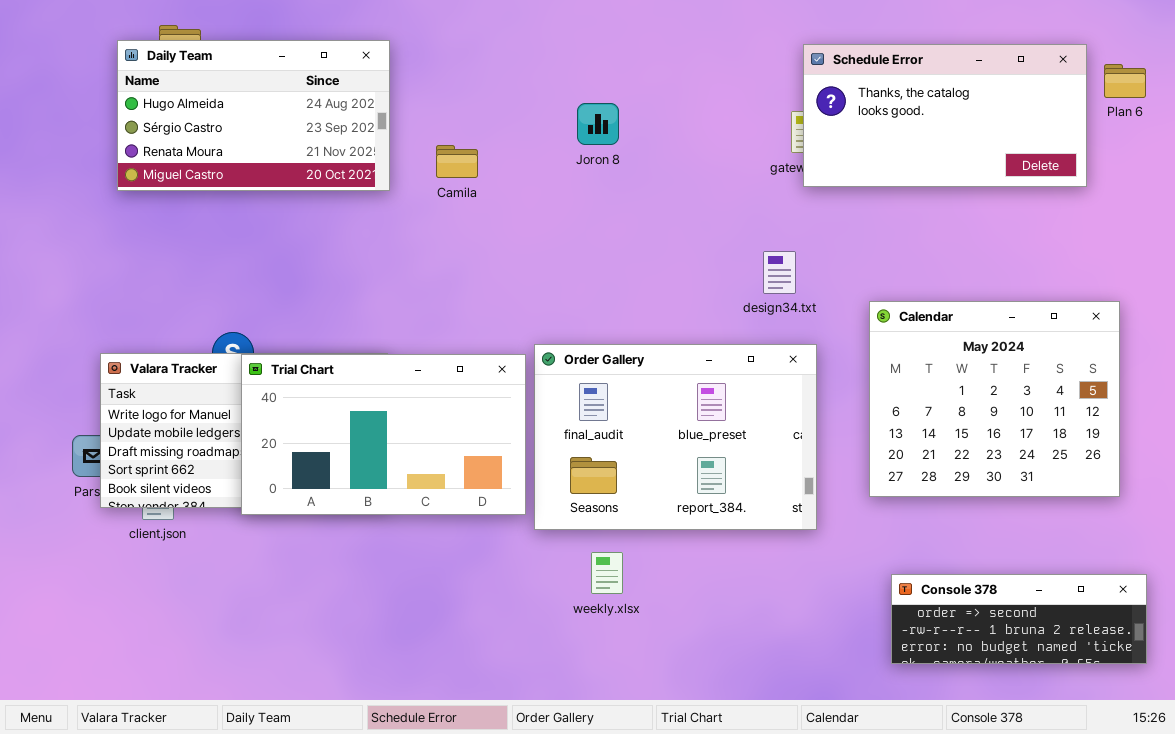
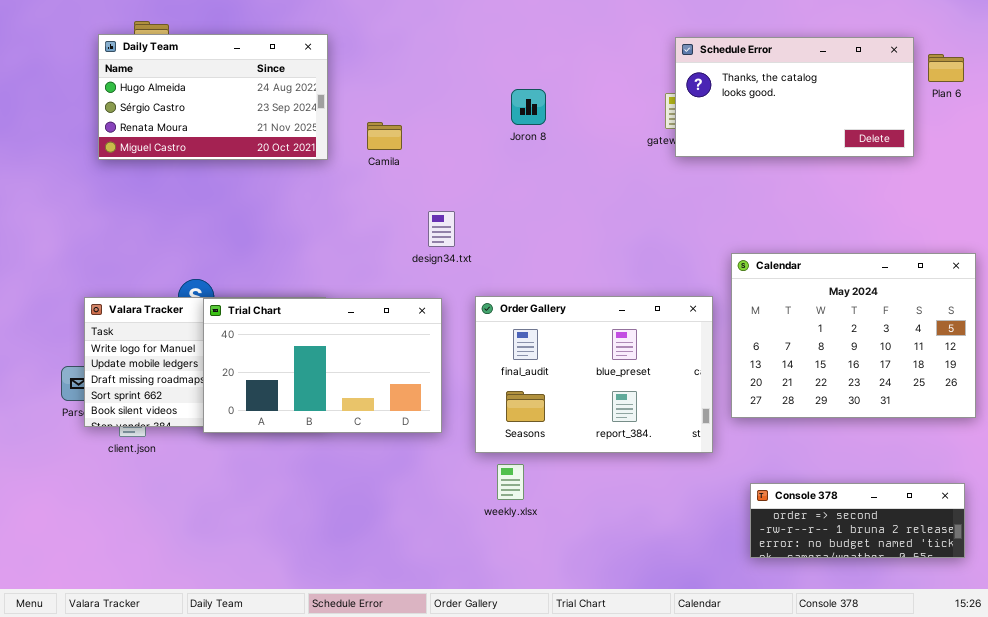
Joron 8: [577,103,619,145] -> [511,89,546,125], moved
design34.txt: [763,251,796,294] -> [428,211,455,247], moved
Calendar: [869,301,1120,497] -> [731,253,976,418], resized
Order Gallery: [534,344,817,530] -> [475,296,713,453], moved

